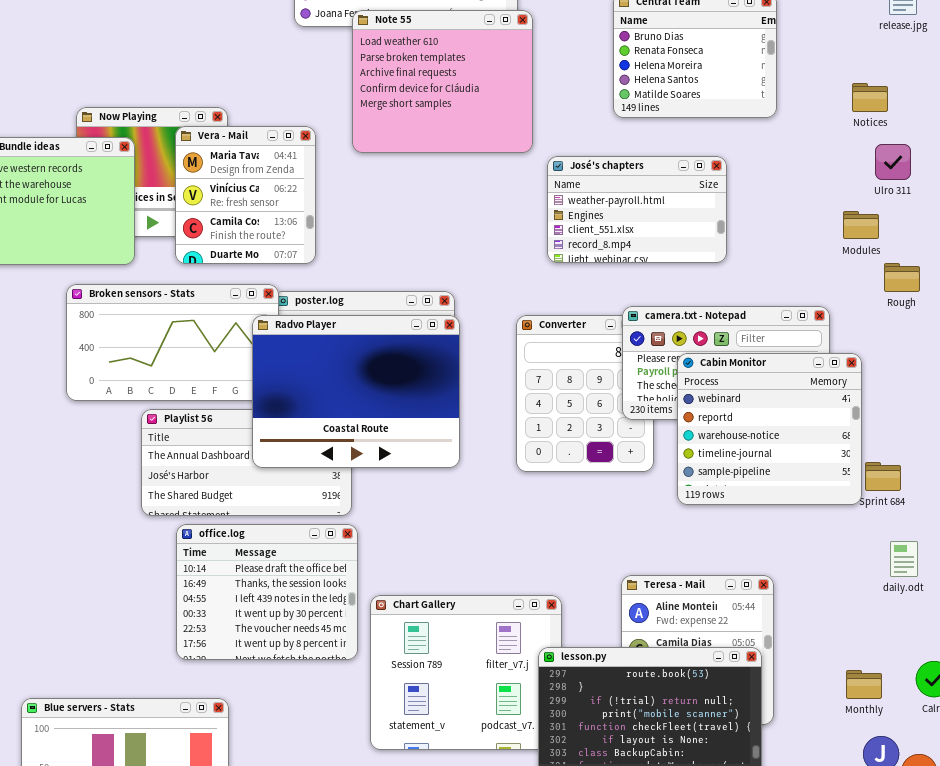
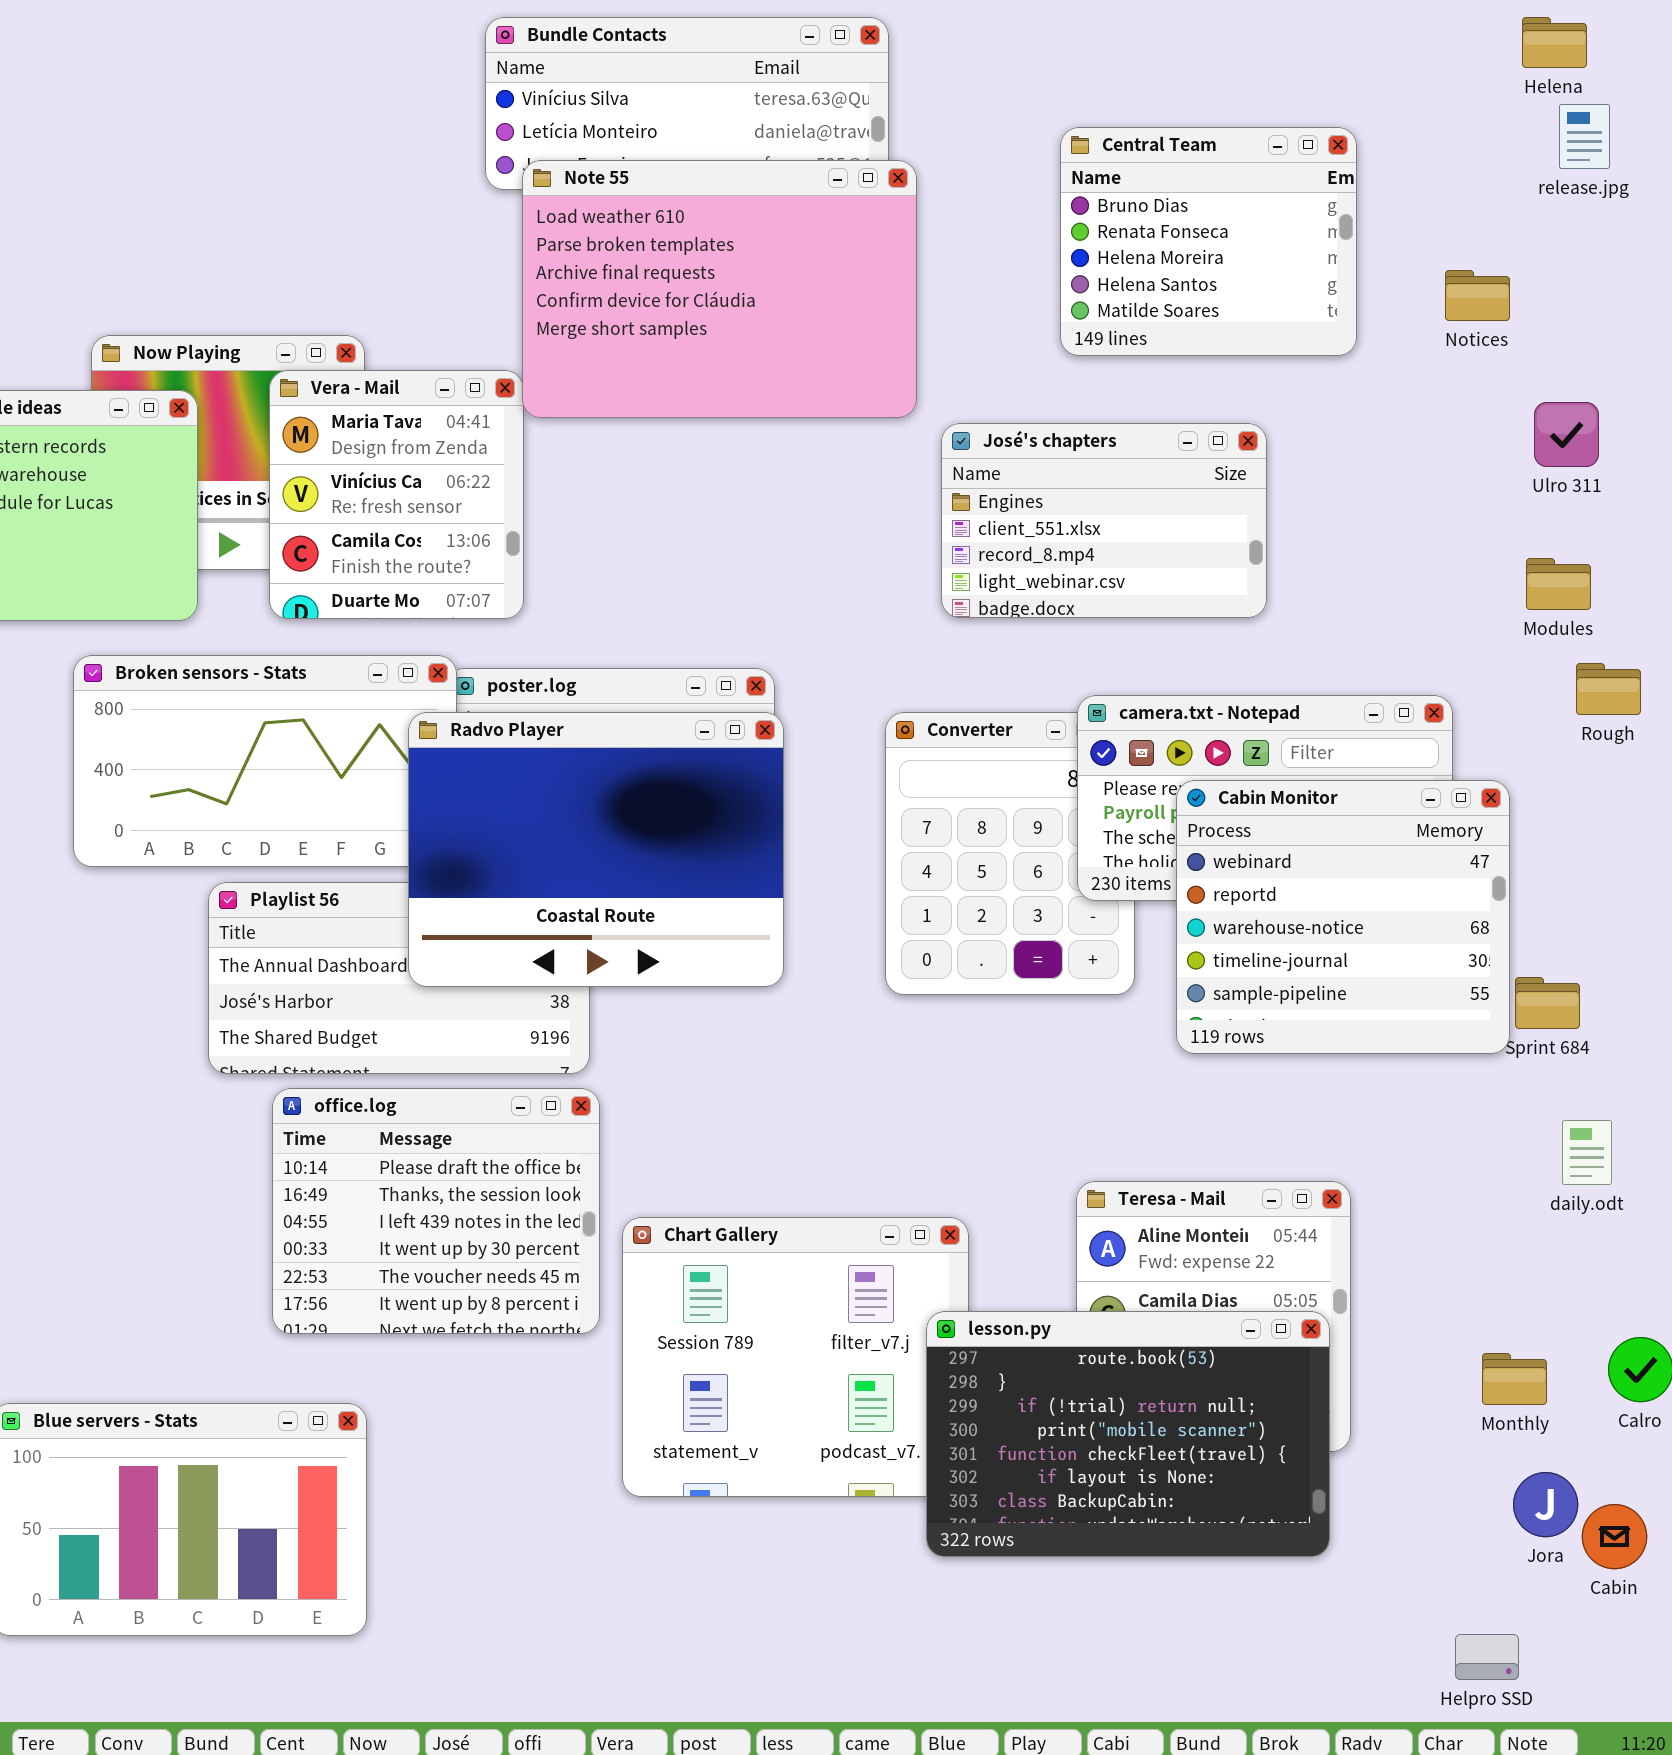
Note 55: [352,10,533,153] -> [522,160,917,418], resized
Notices: [852,83,888,112] -> [1445,270,1510,321], moved
José's chapters: [547,156,727,263] -> [941,423,1267,618], scrolled down 1 row
Modules: [843,211,879,239] -> [1526,558,1591,610], moved
Rough: [884,263,920,292] -> [1576,663,1641,715], moved

